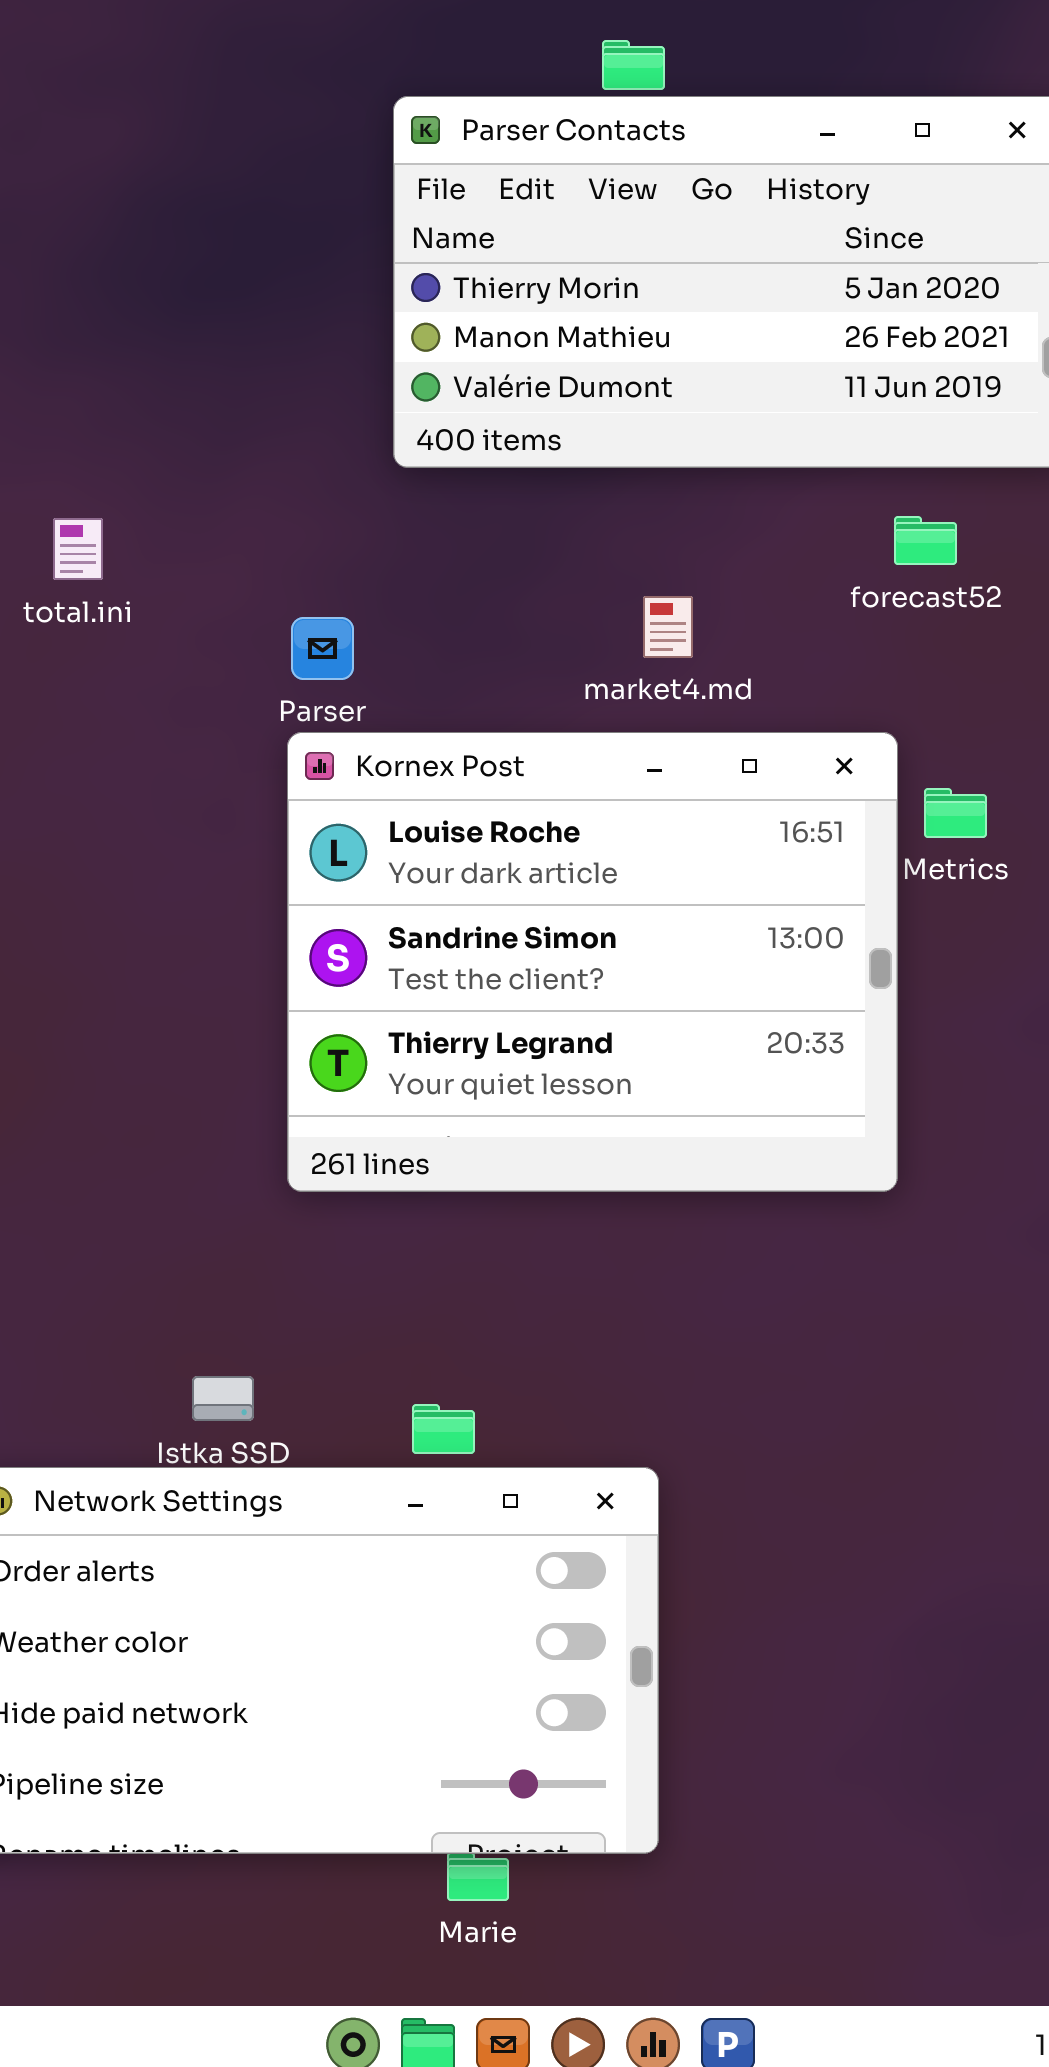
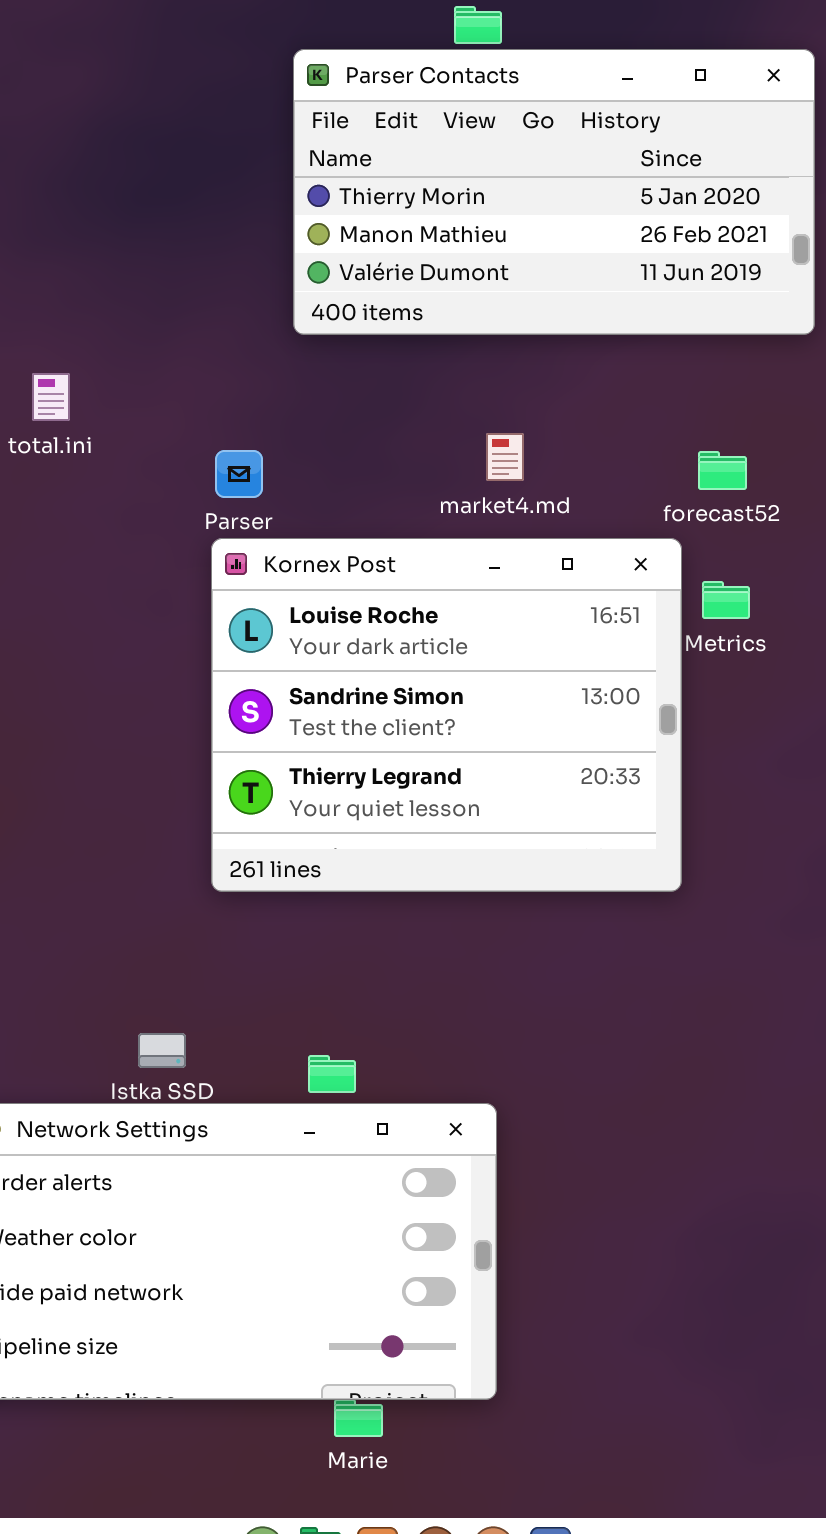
forecast52: [894,516,957,565] -> [698,451,747,490], moved

